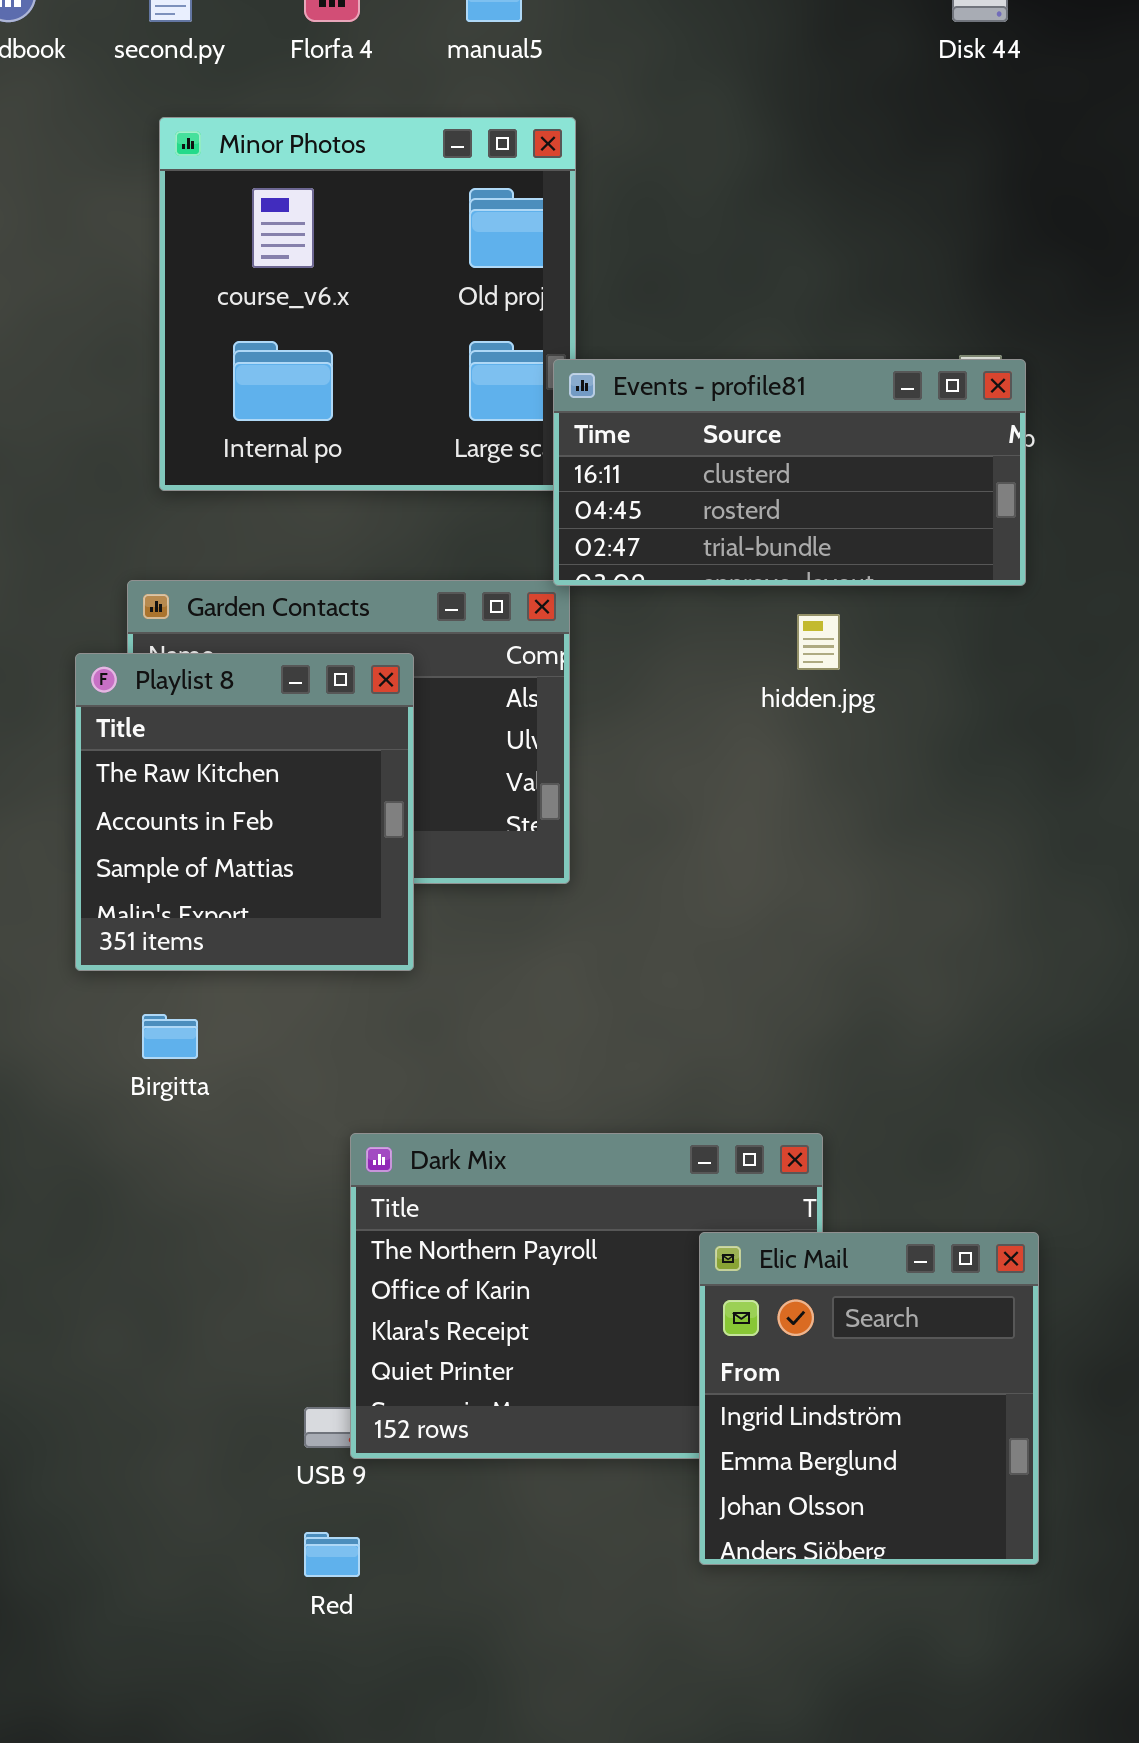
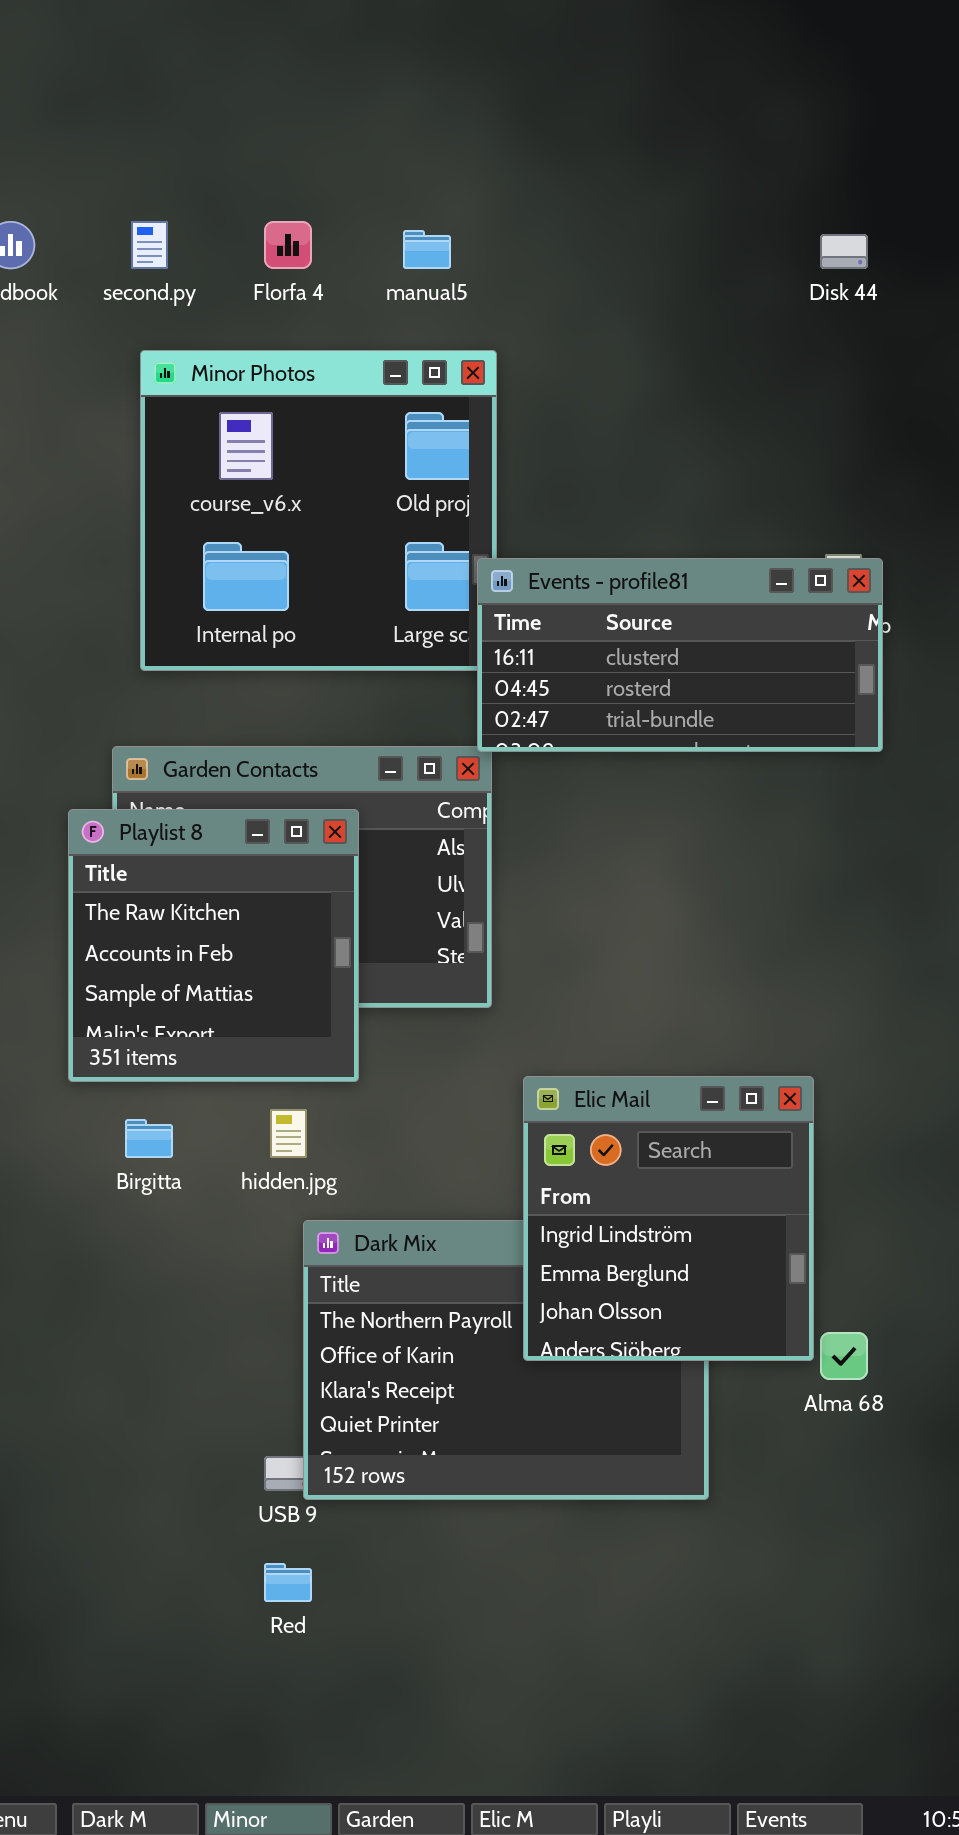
hidden.jpg: [797,614,840,670] -> [270,1109,307,1158], moved
Elic Mail: [699,1232,1039,1565] -> [523,1076,814,1361], moved

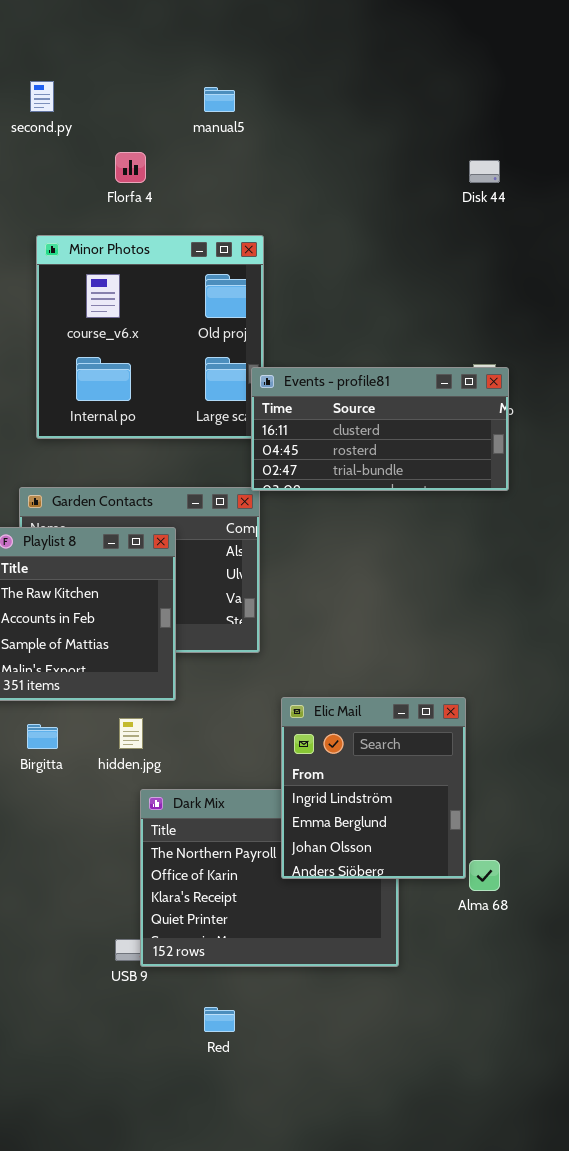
second.py: [131,221,168,269] -> [30,81,54,112], moved
manual5: [403,230,451,269] -> [204,87,235,112], moved
Red: [264,1563,312,1602] -> [204,1007,235,1032], moved

